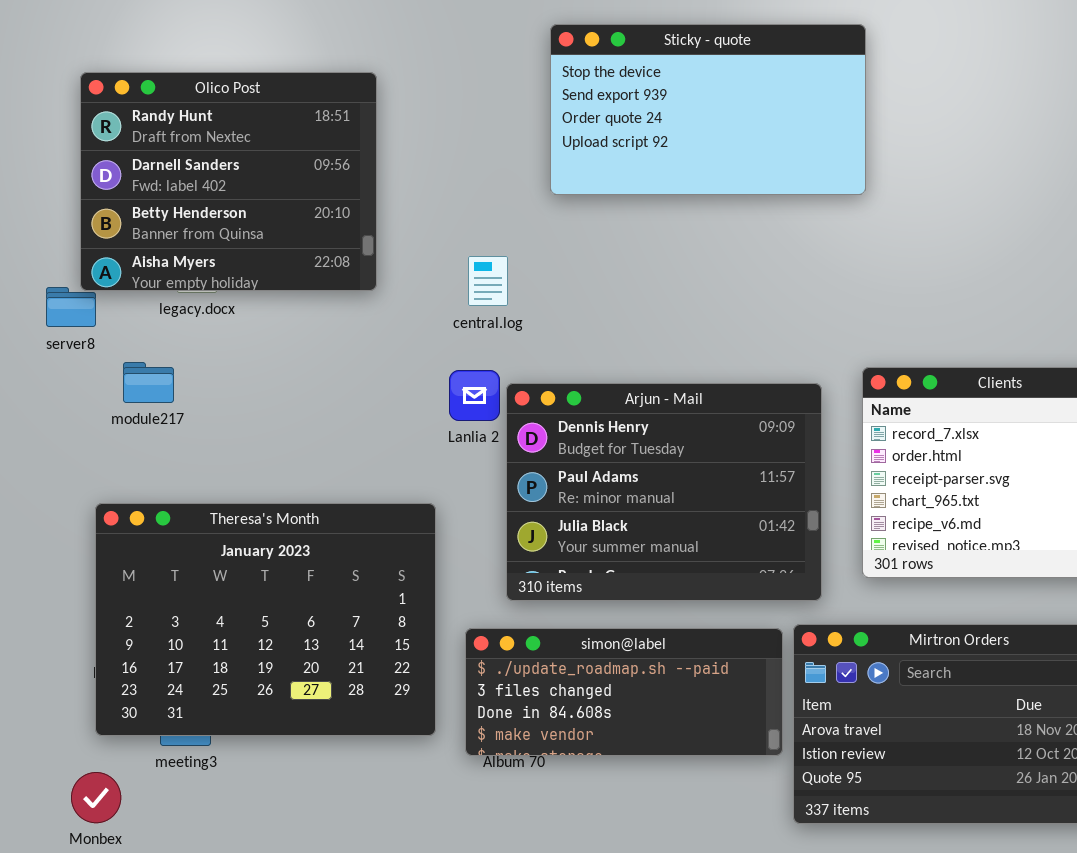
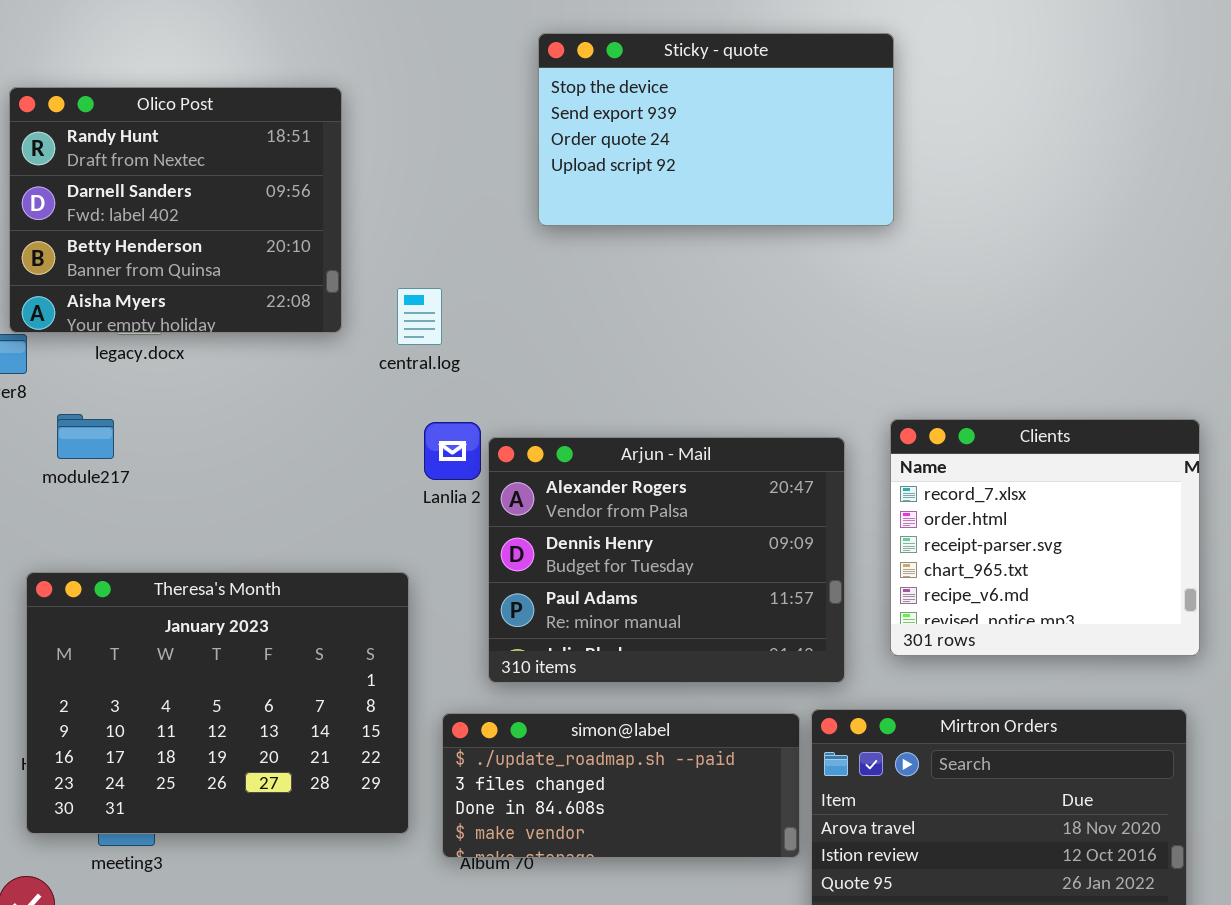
central.log: [468,256,508,306] -> [397,288,442,345], moved
Arjun - Mail: [506,383,822,601] -> [488,437,845,683], scrolled up 1 row

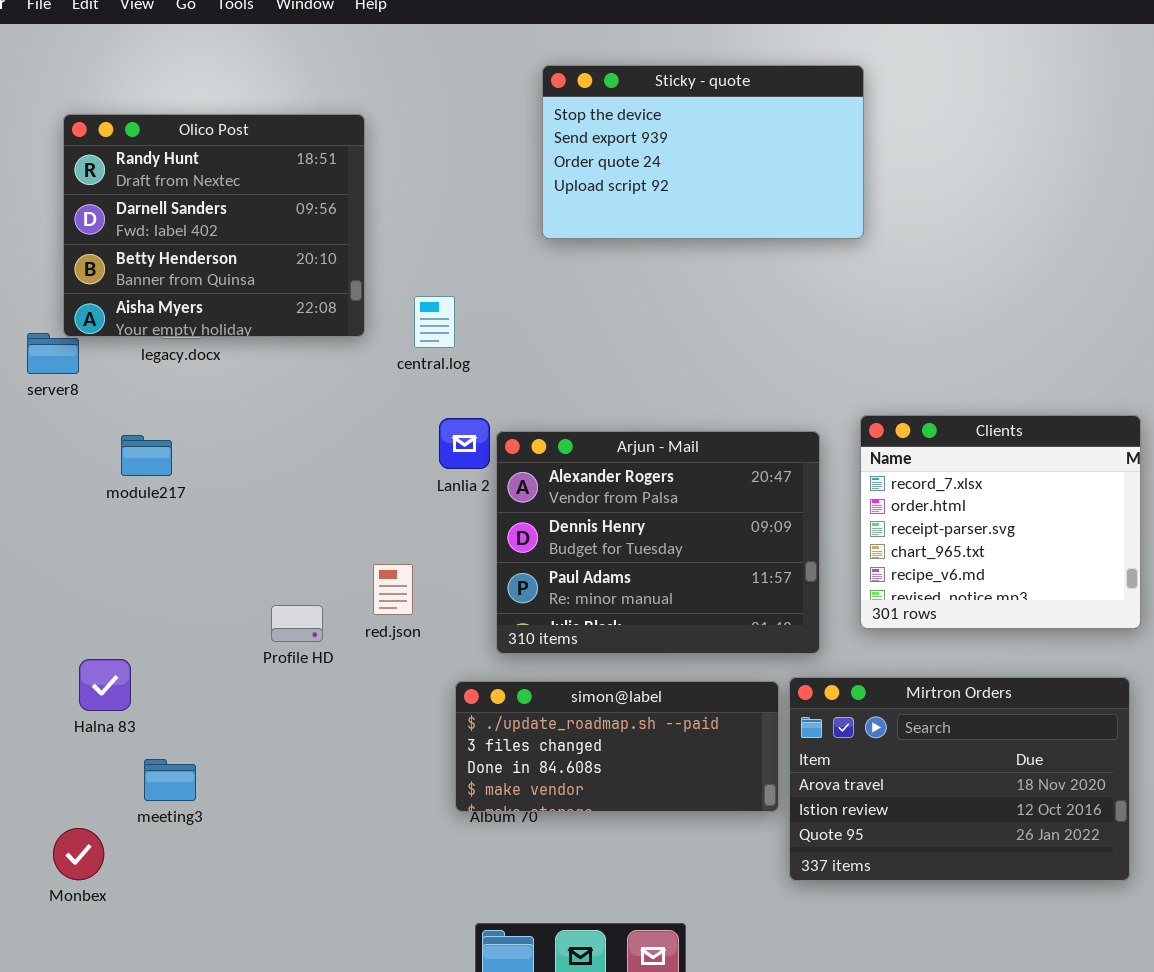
module217: [57,414,114,459] -> [121,435,172,476], moved
Theresa's Month: [26,572,409,834] -> none, closed

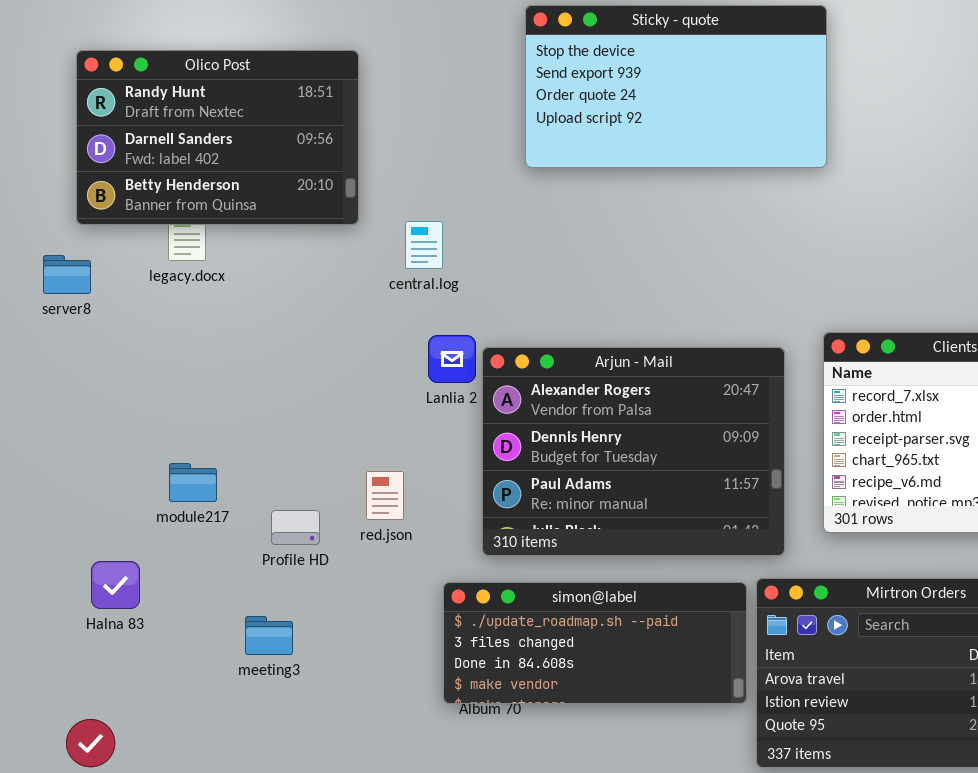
Olico Post: [63,114,365,337] -> [76,50,359,225], resized
module217: [121,435,172,476] -> [169,463,217,502], moved
meeting3: [144,759,196,801] -> [245,616,293,655], moved

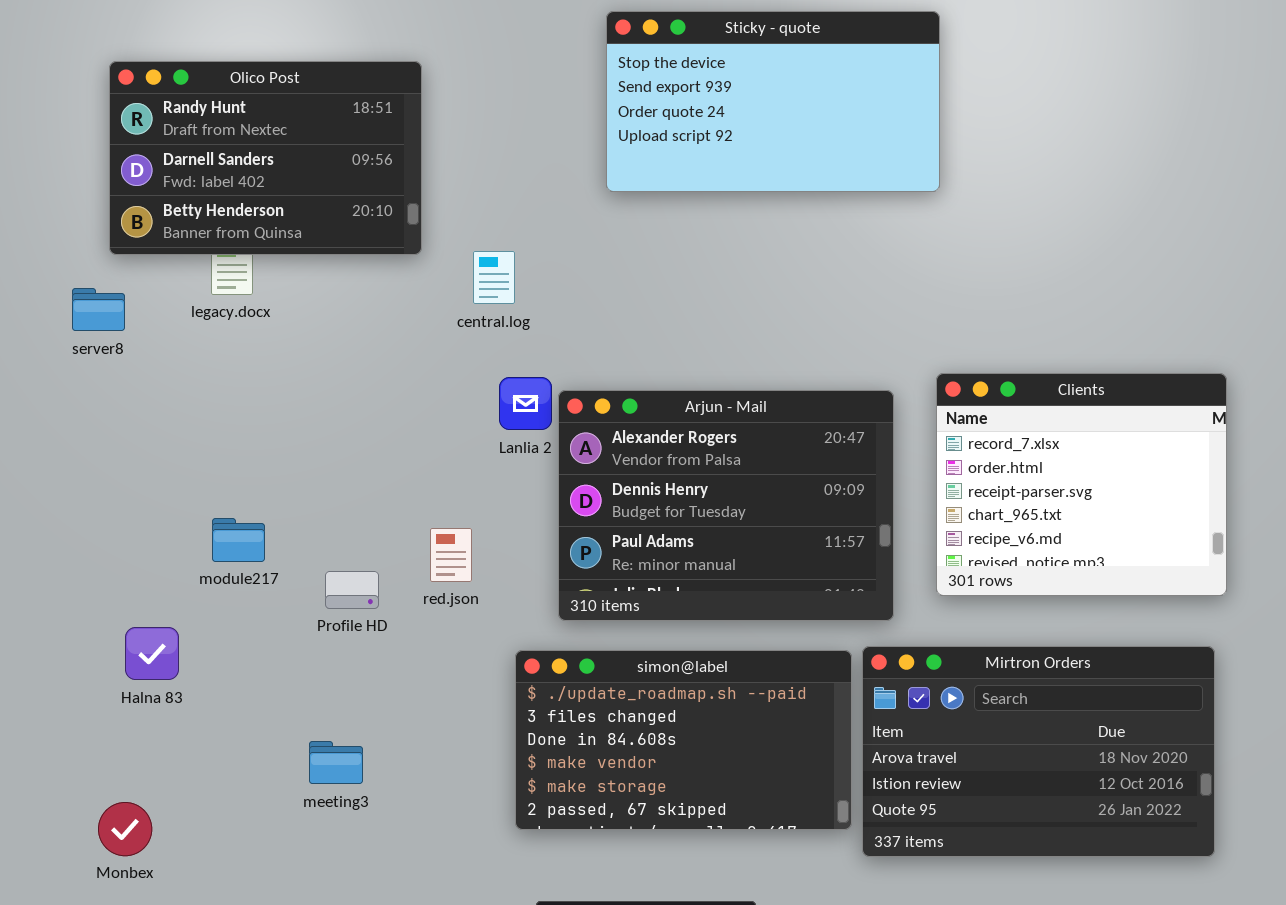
simon@label: [443,582,747,704] -> [515,650,852,830], resized
meeting3: [245,616,293,655] -> [309,741,363,784], moved

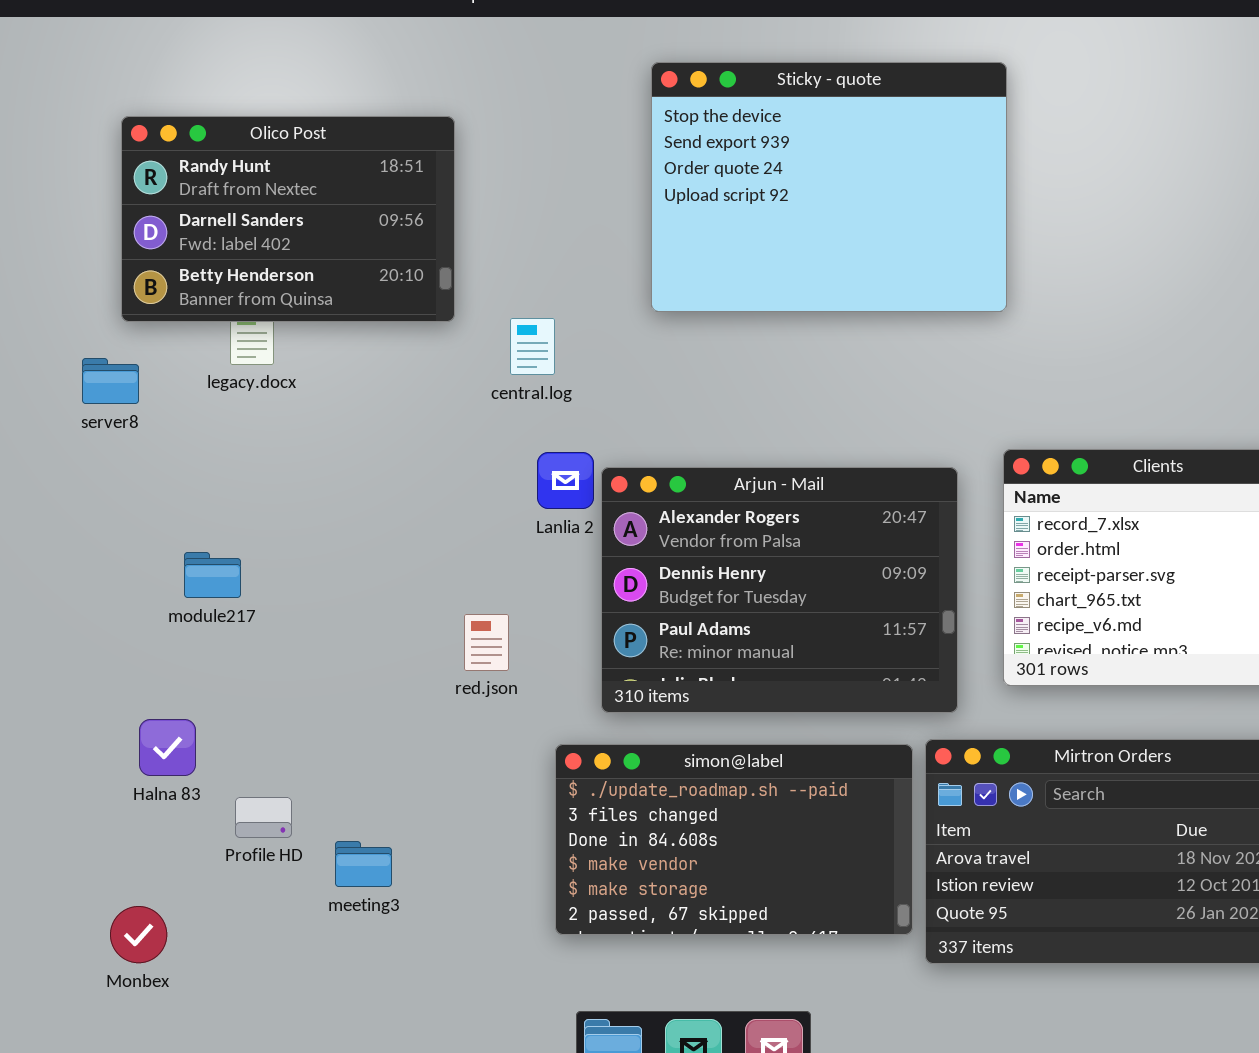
Sticky - quote: [606,11,940,192] -> [651,62,1007,312], resized
module217: [212,518,265,562] -> [184,552,241,598], moved
Profile HD: [325,571,379,609] -> [235,797,292,838], moved

